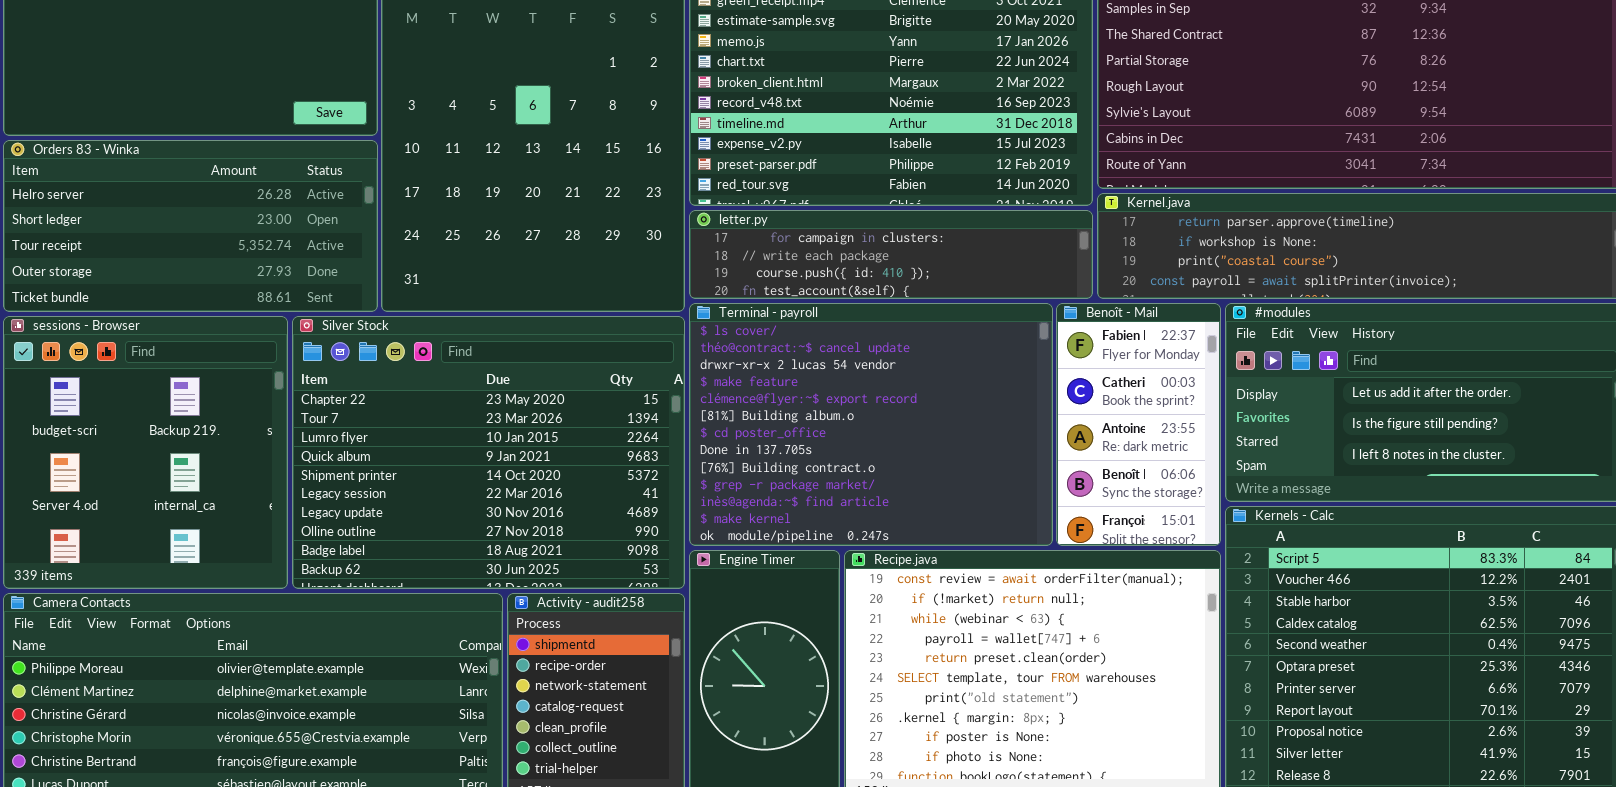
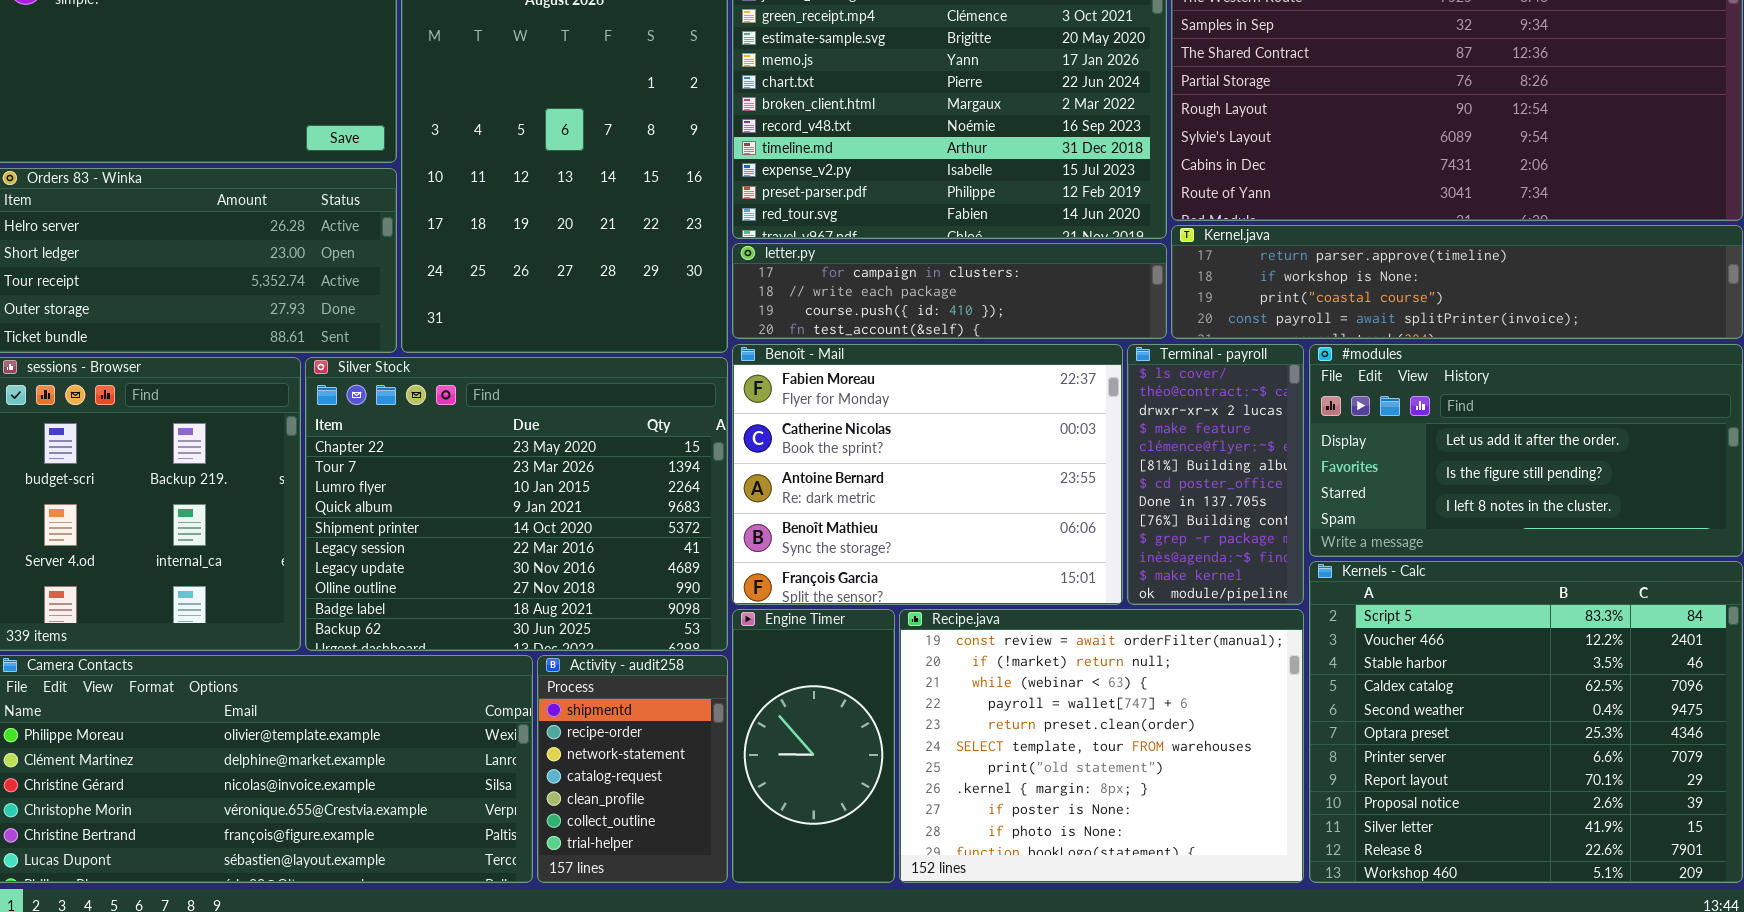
Terminal - payroll: [689,303,1053,546] -> [1127,344,1304,605], moved, resized
Benoît - Mail: [1056,303,1221,546] -> [732,344,1123,605], moved, resized

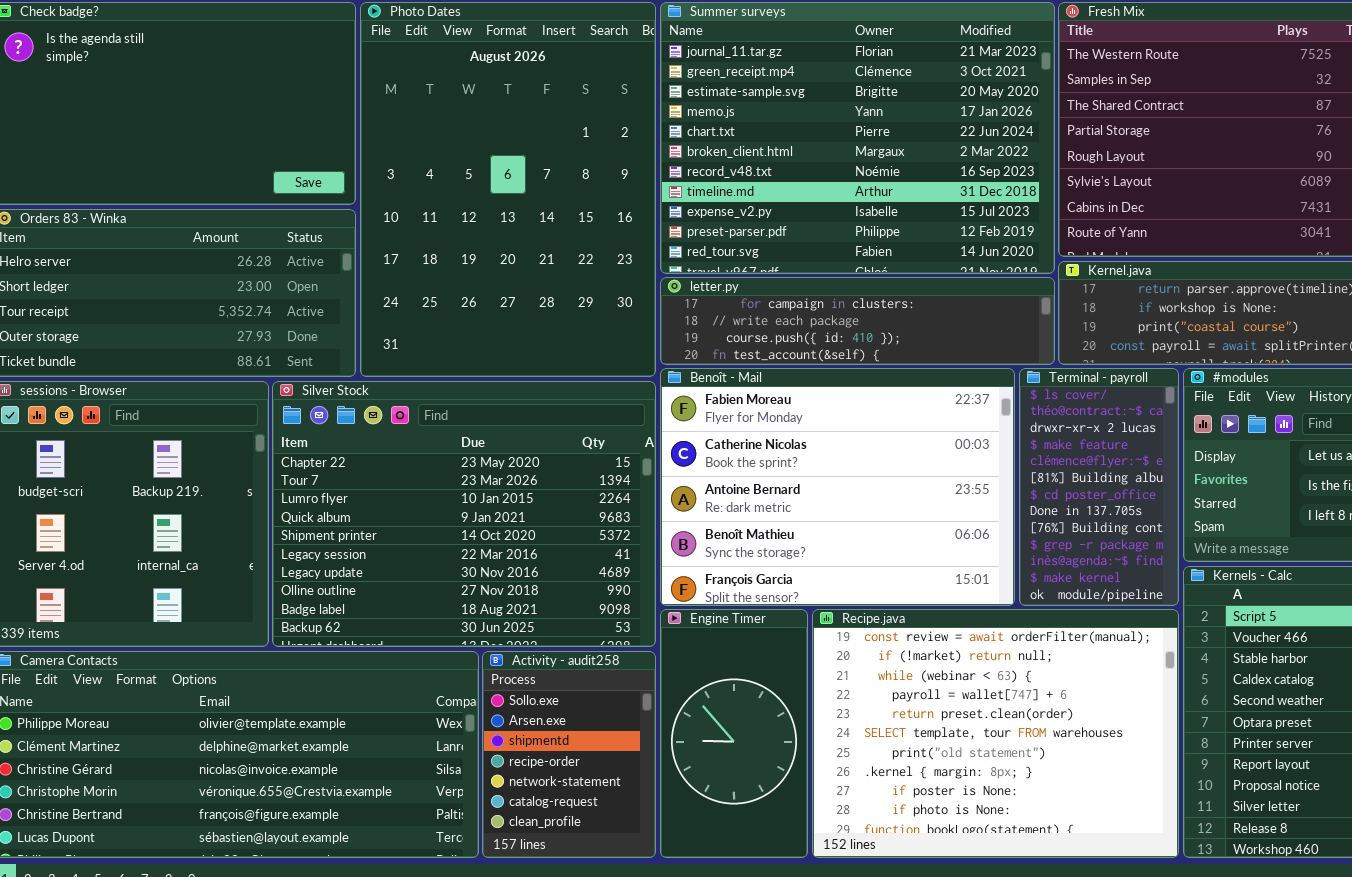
Activity - audit258: [537,655,728,883] -> [482,651,656,858], scrolled up 2 rows

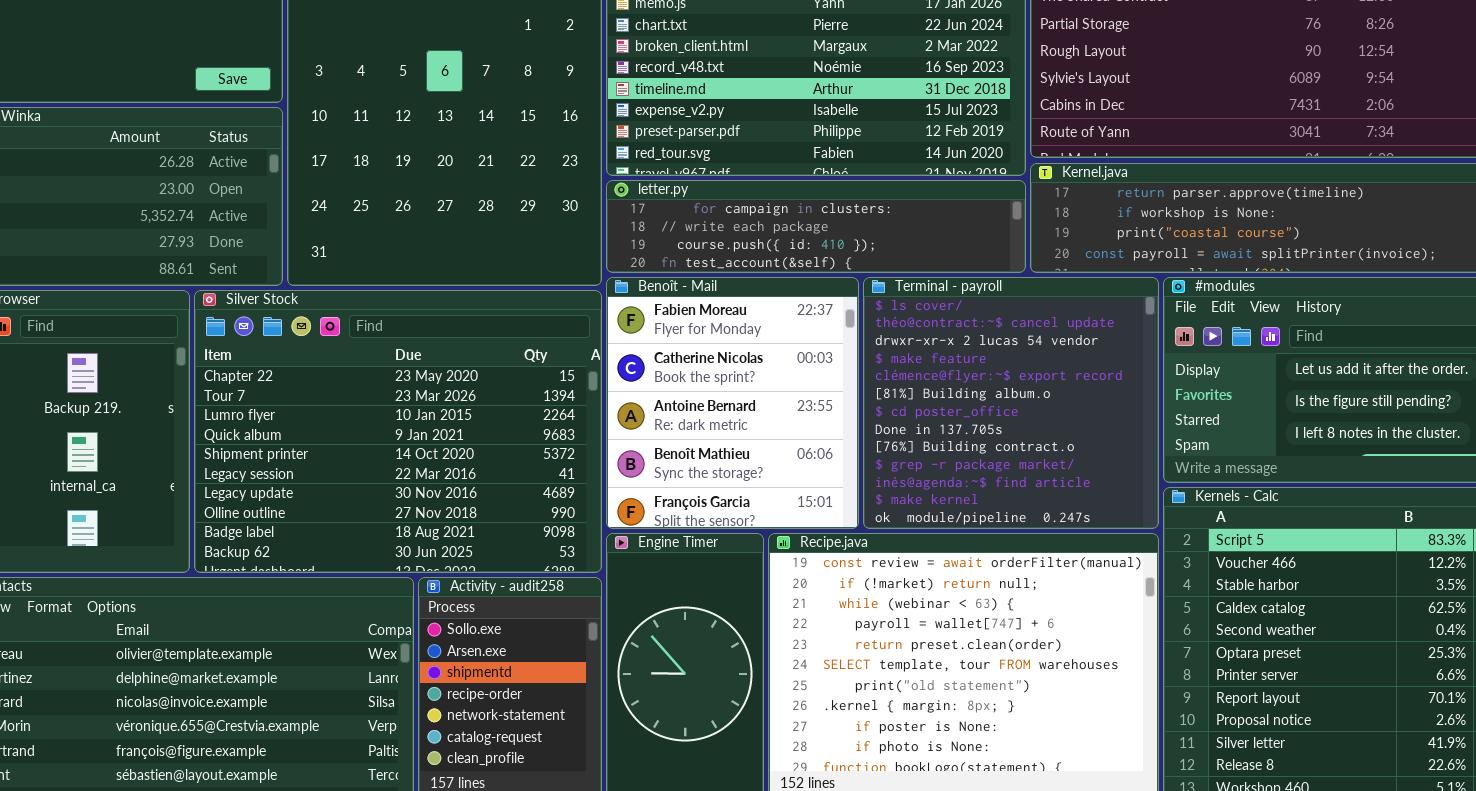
Benoît - Mail: [660,368,1015,606] -> [606,277,859,529], resized
Terminal - payroll: [1019,368,1179,606] -> [863,277,1159,529], resized

